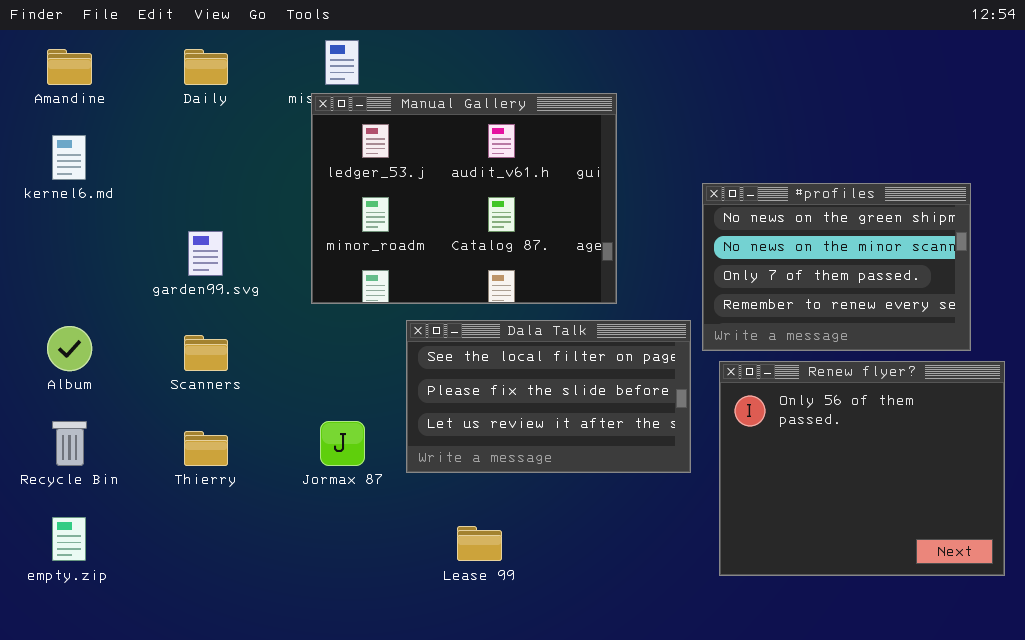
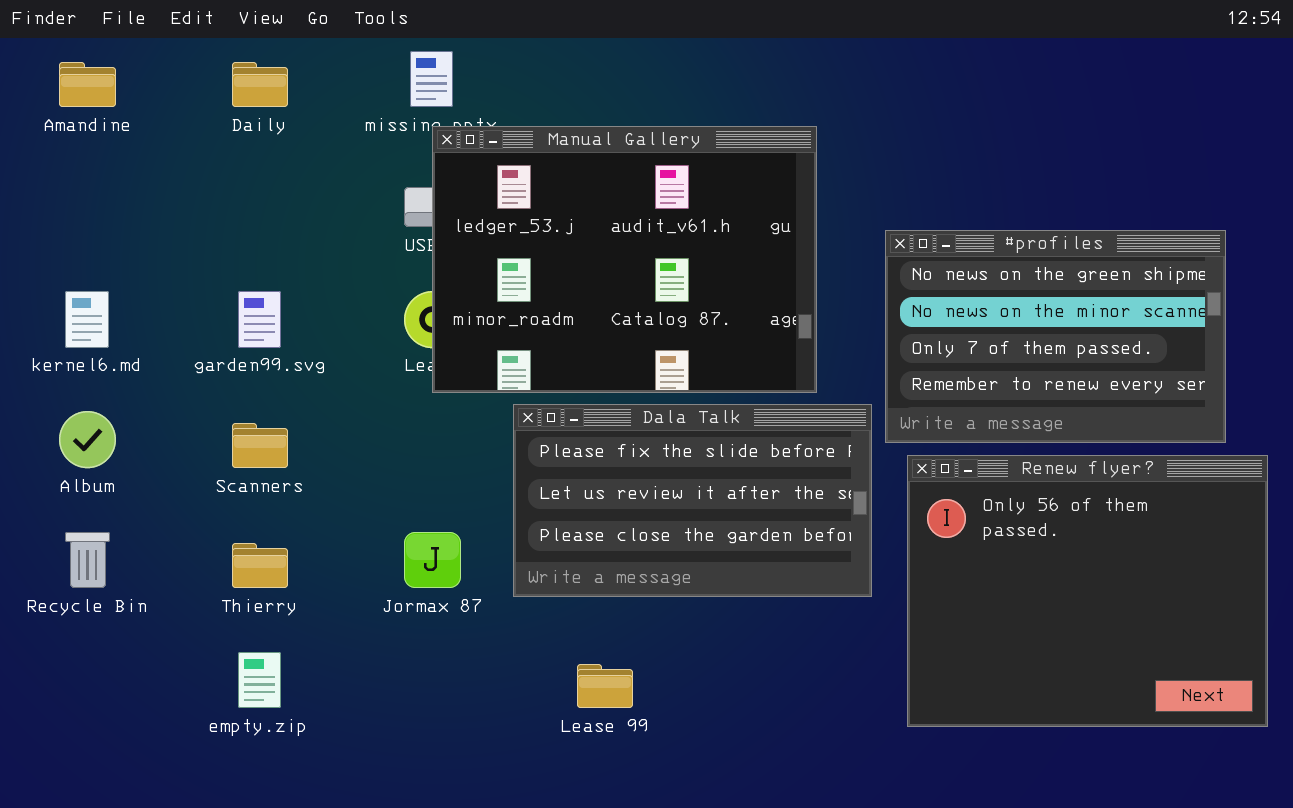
Manual Gallery: [311,93,617,304] -> [432,126,817,393], moved
kernel6.md: [52,135,86,180] -> [65,291,109,348], moved
Dala Talk: [406,320,691,473] -> [513,404,872,597], scrolled down 1 row
empty.zip: [52,517,86,561] -> [238,652,281,708], moved

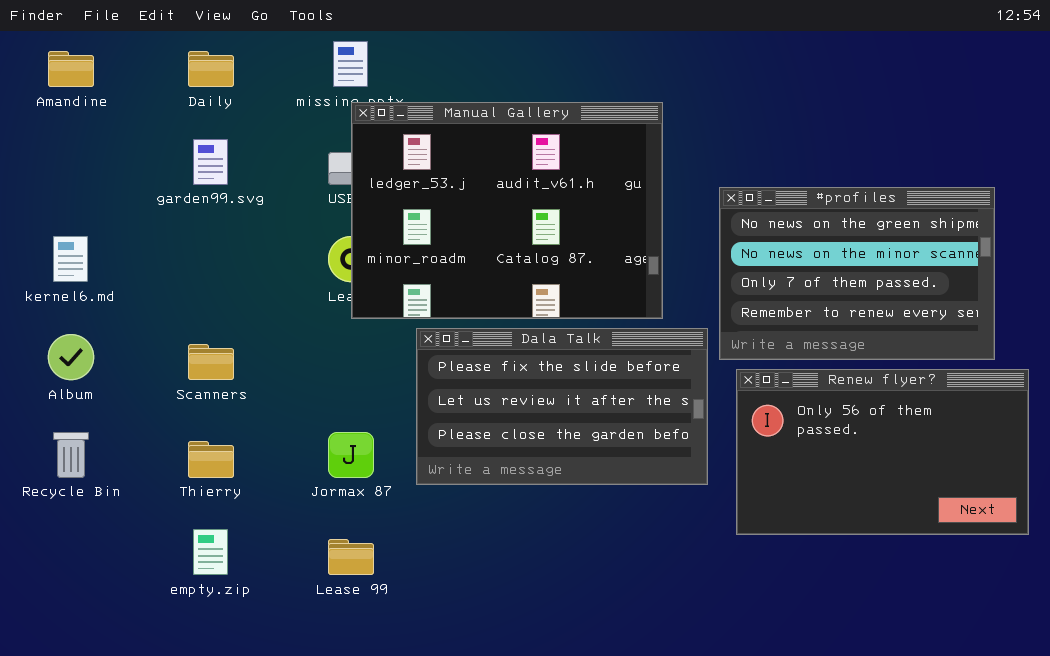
garden99.svg: [238,291,281,348] -> [193,139,228,185], moved
Renew flyer?: [907,455,1268,727] -> [736,369,1029,535], resized
Lease 99: [577,664,633,708] -> [328,539,374,575], moved

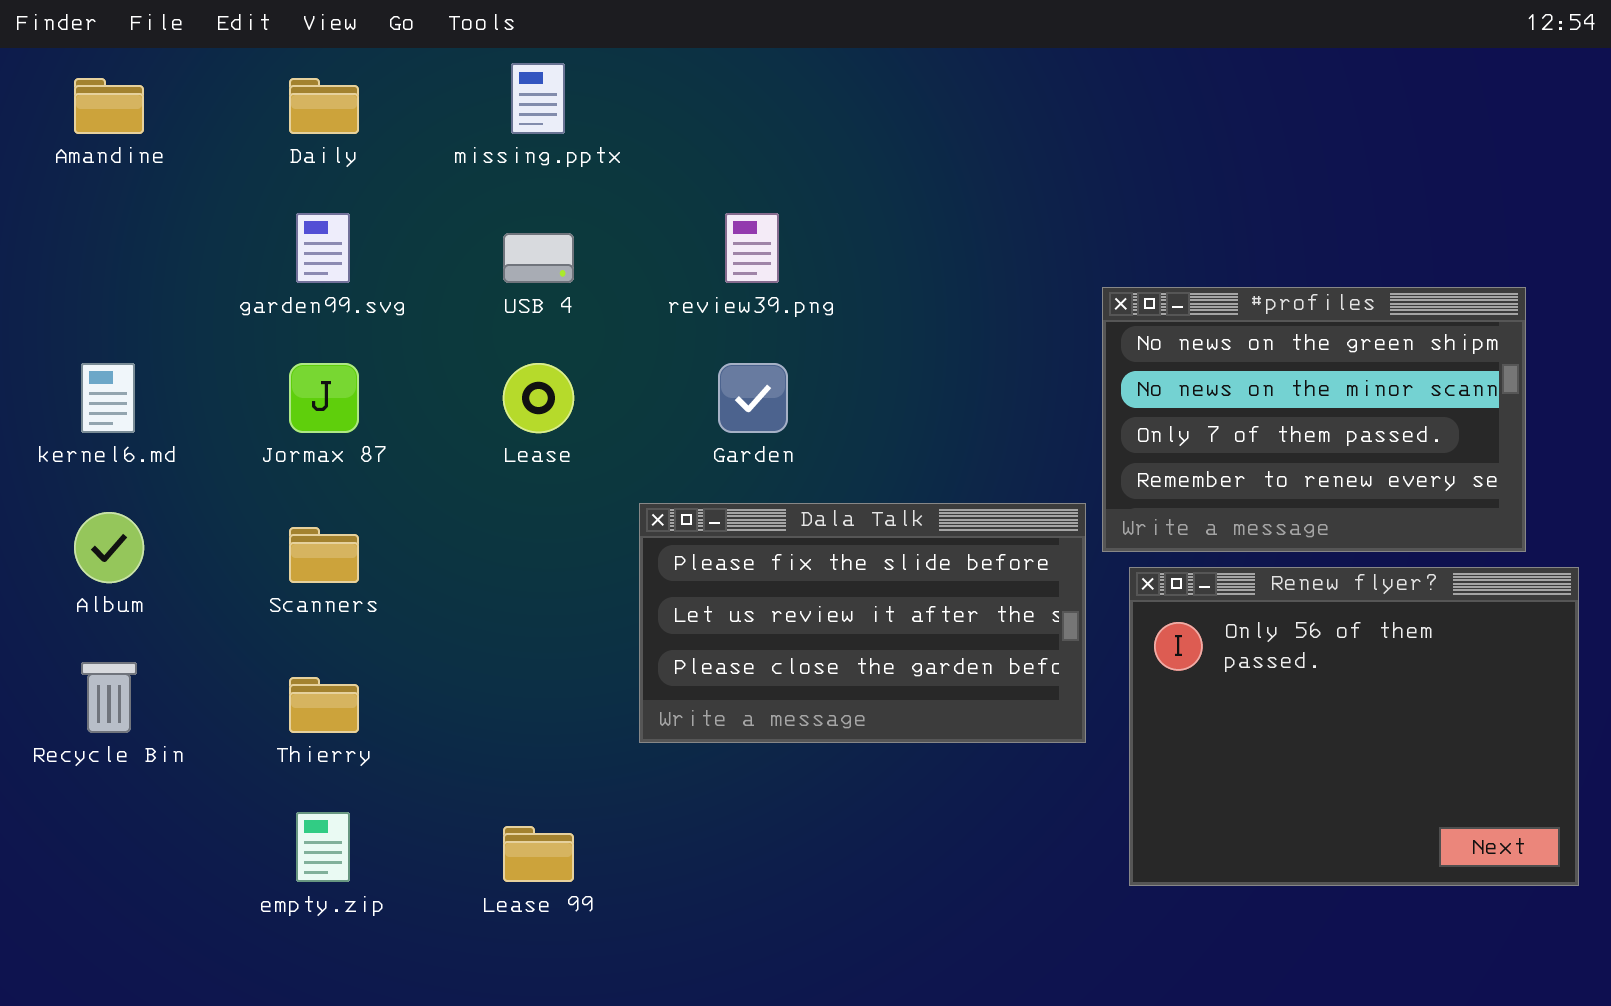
Manual Gallery: [351,102,663,319] -> none, closed
Renew flyer?: [736,369,1029,535] -> [1129,567,1579,886], resized
Jormax 87: [328,432,374,478] -> [289,363,359,433], moved

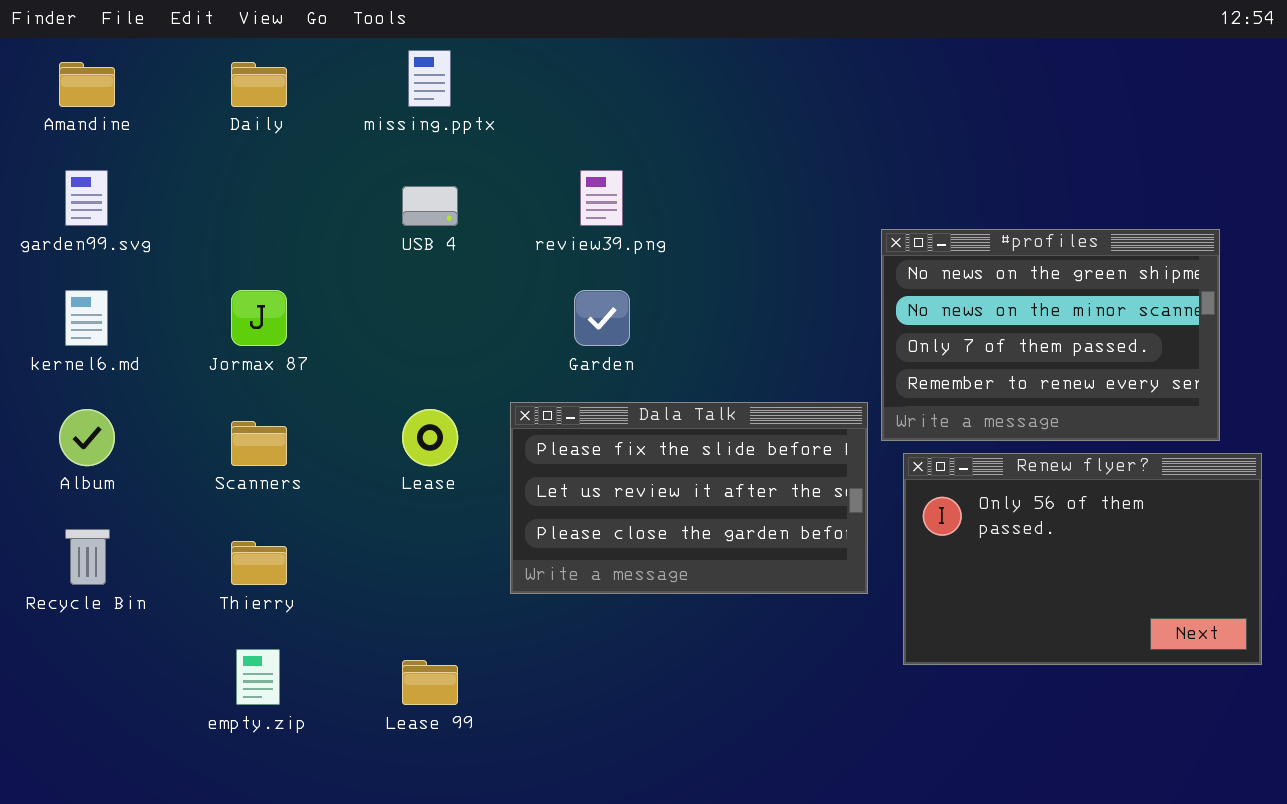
garden99.svg: [296,213,350,283] -> [65,170,108,226], moved
Lease: [503,363,574,433] -> [402,409,458,466], moved
Renew flyer?: [1129,567,1579,886] -> [903,453,1262,665], resized

